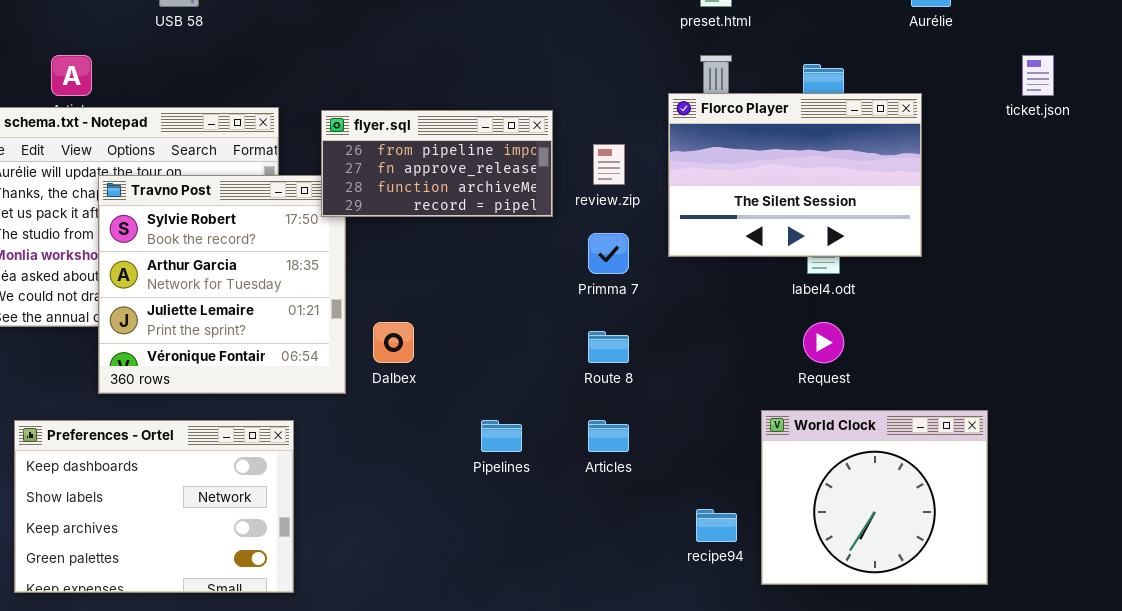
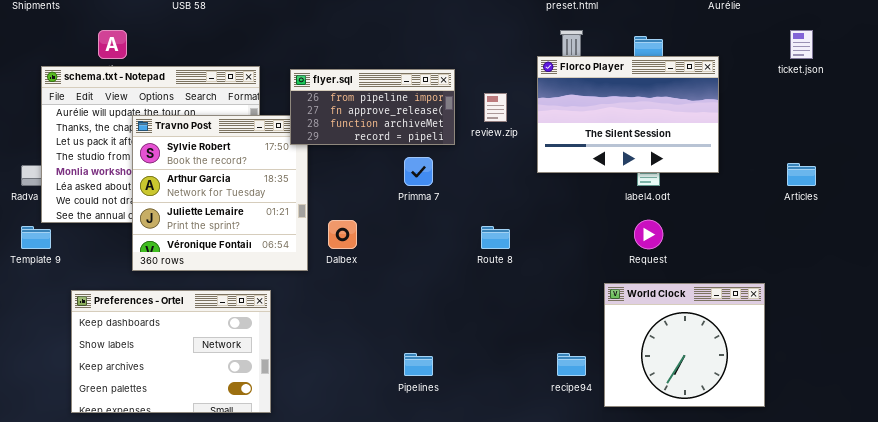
Primma 7: [588,233,629,274] -> [404,157,433,186], moved
Pipelines: [481,420,522,452] -> [404,353,433,376], moved
Articles: [588,420,629,452] -> [787,163,816,186], moved

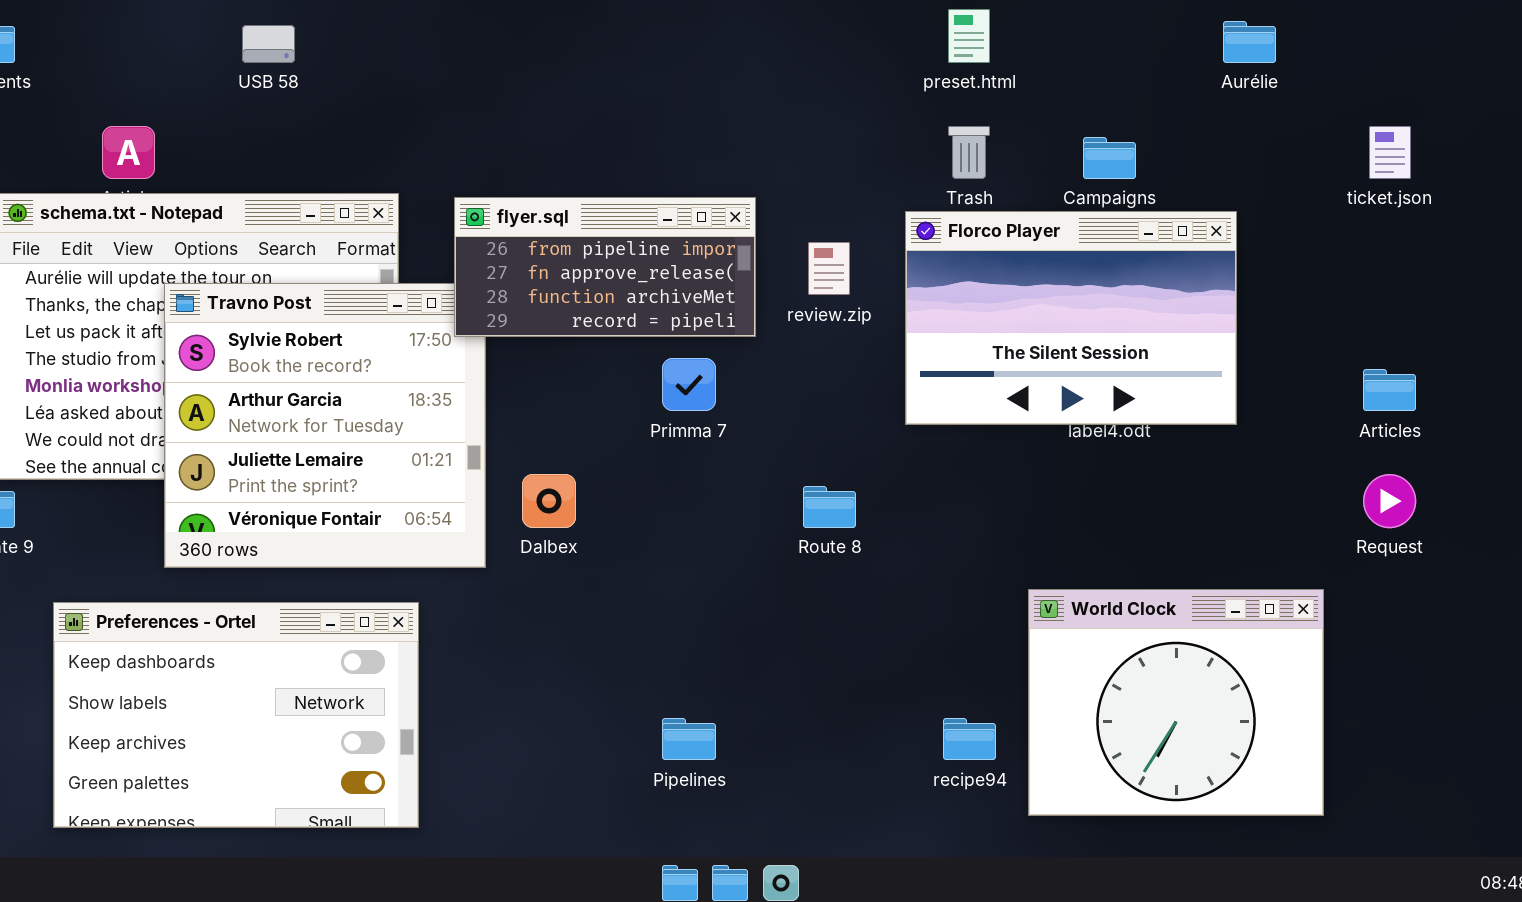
Florco Player: [537,56,719,173] -> [905,211,1237,425], moved
Request: [634,220,663,249] -> [1363,474,1416,528], moved

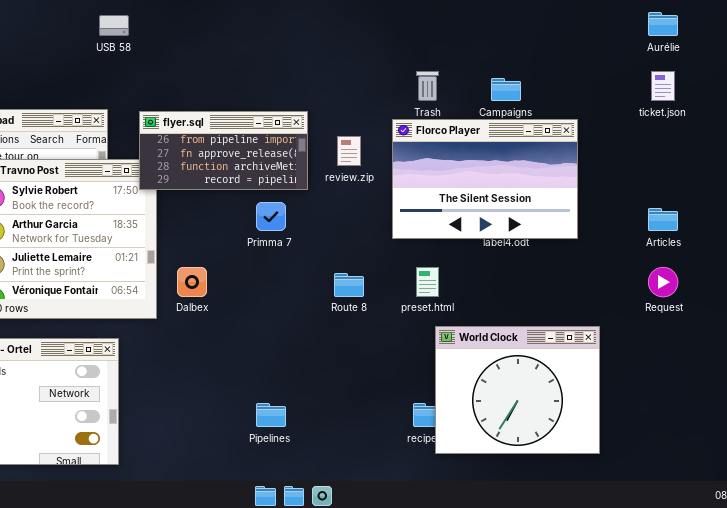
preset.html: [948,9,990,63] -> [416,267,439,297], moved
Aurélie: [1223,21,1276,63] -> [648,12,678,36], moved
USB 58: [242,25,295,63] -> [99,15,129,36], moved
World Clock: [1028,589,1324,816] -> [435,326,600,454], moved

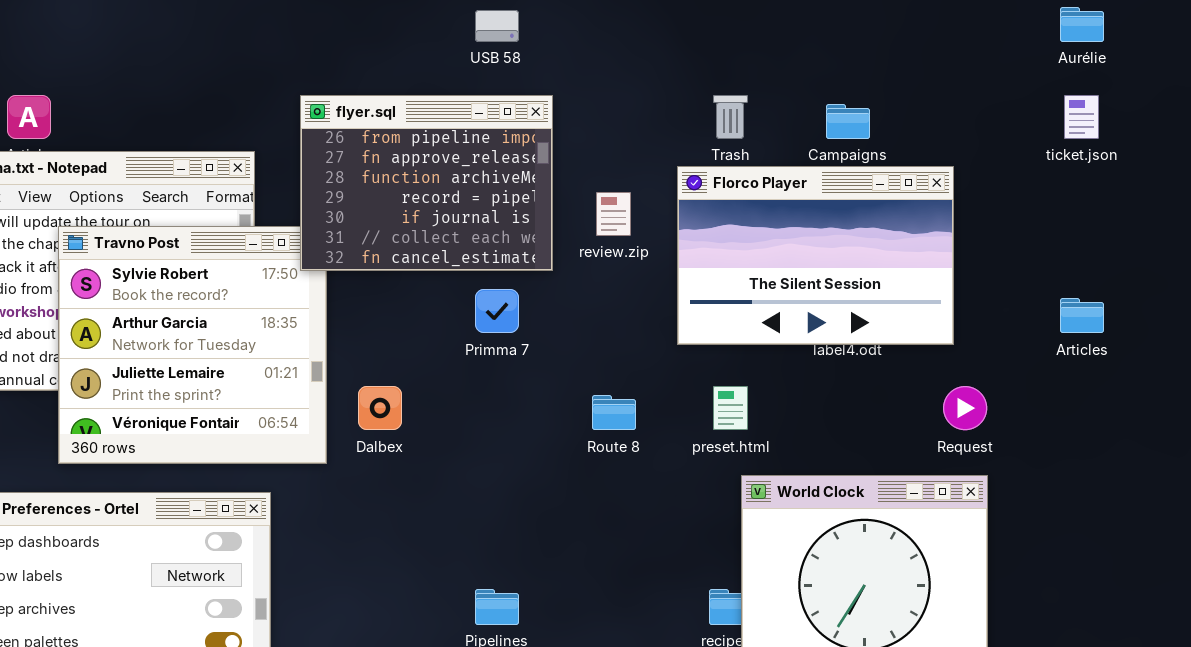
USB 58: [99,15,129,36] -> [475,10,519,42], moved
flyer.sql: [139,111,308,190] -> [300,95,553,271], resized
Request: [648,267,678,297] -> [943,386,987,430], moved

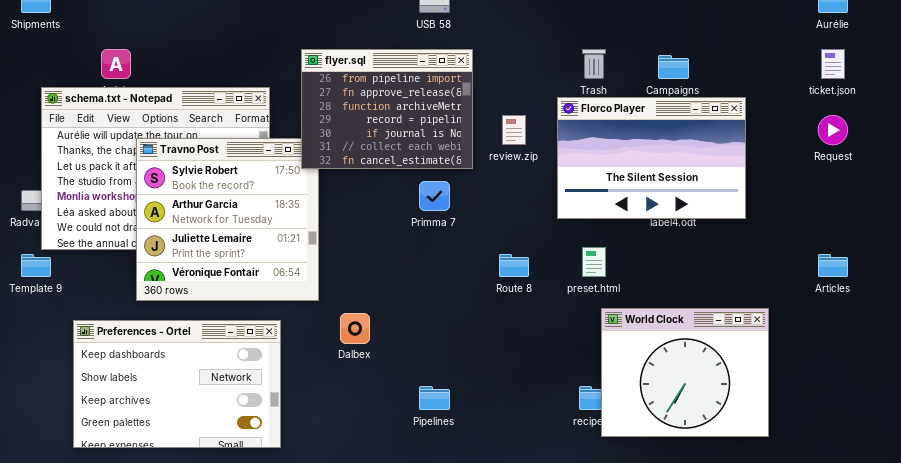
Articles: [1060,298,1104,333] -> [818,254,848,277], moved
Dalbex: [358,386,402,430] -> [340,313,370,344], moved
Request: [943,386,987,430] -> [818,115,848,145], moved

